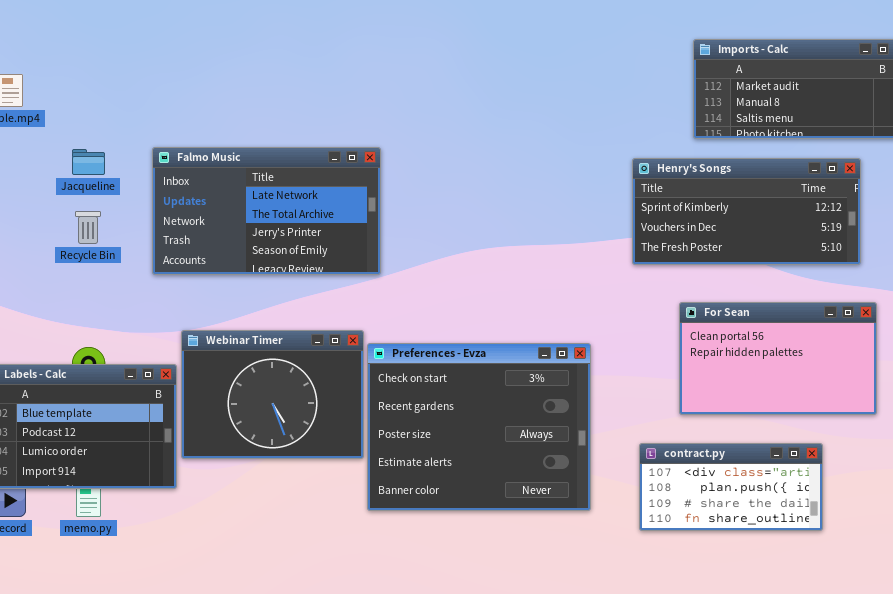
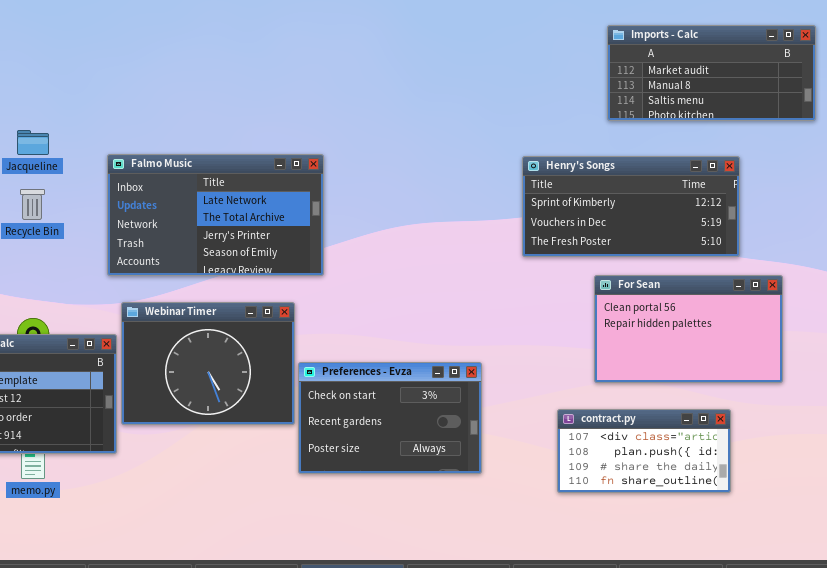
Falmo Music: [152,147,381,275] -> [107,154,324,276], moved
Henry's Songs: [632,158,861,265] -> [522,156,740,257], moved
Preferences - Evza: [367,343,591,511] -> [298,362,482,474], resized

